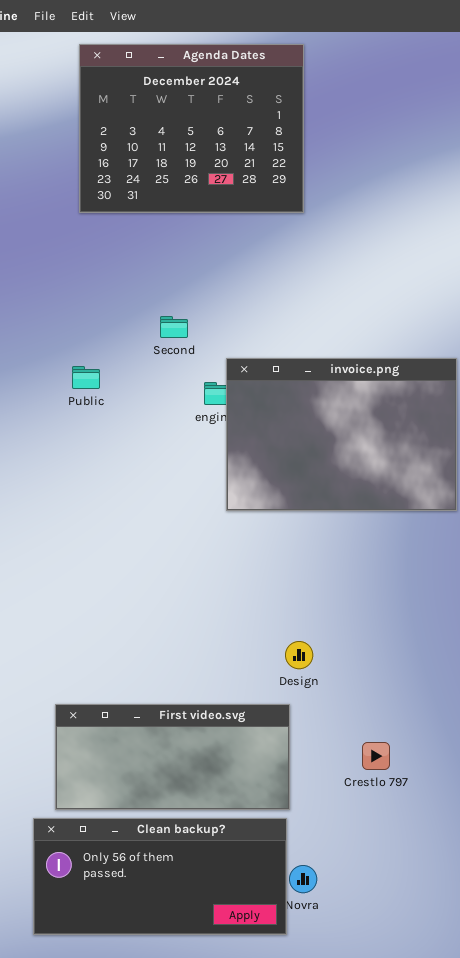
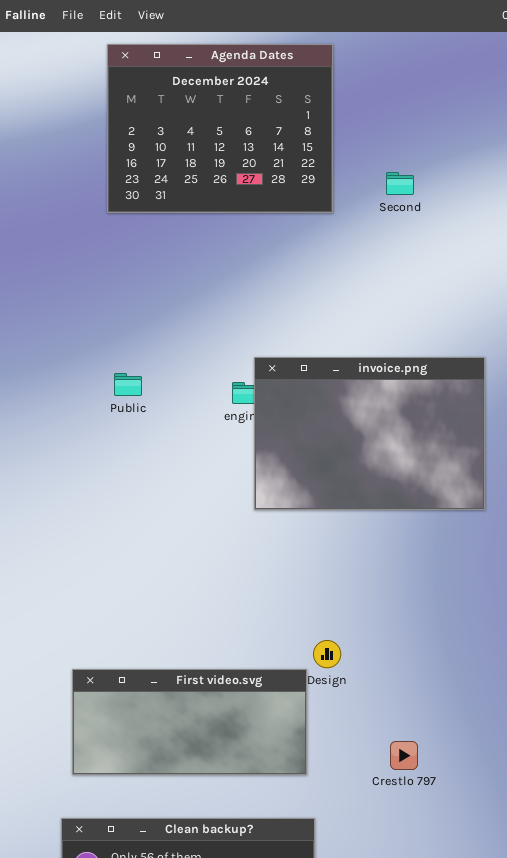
Second: [160,316,188,338] -> [386,172,414,195], moved
Public: [72,366,100,389] -> [114,373,142,396], moved
First video.svg: [55,704,290,810] -> [72,669,307,775], moved

